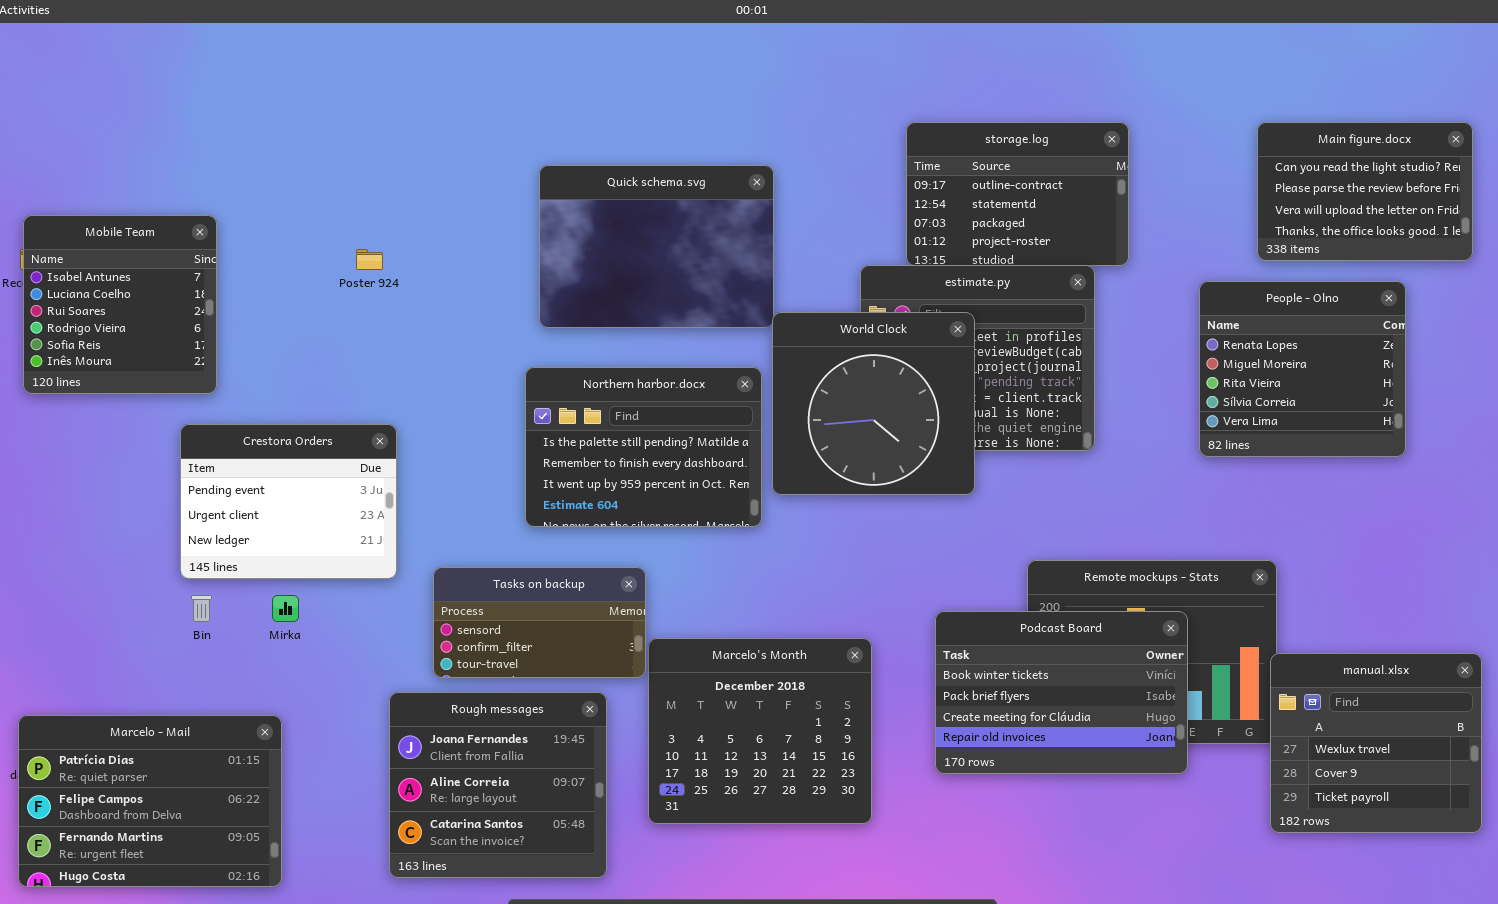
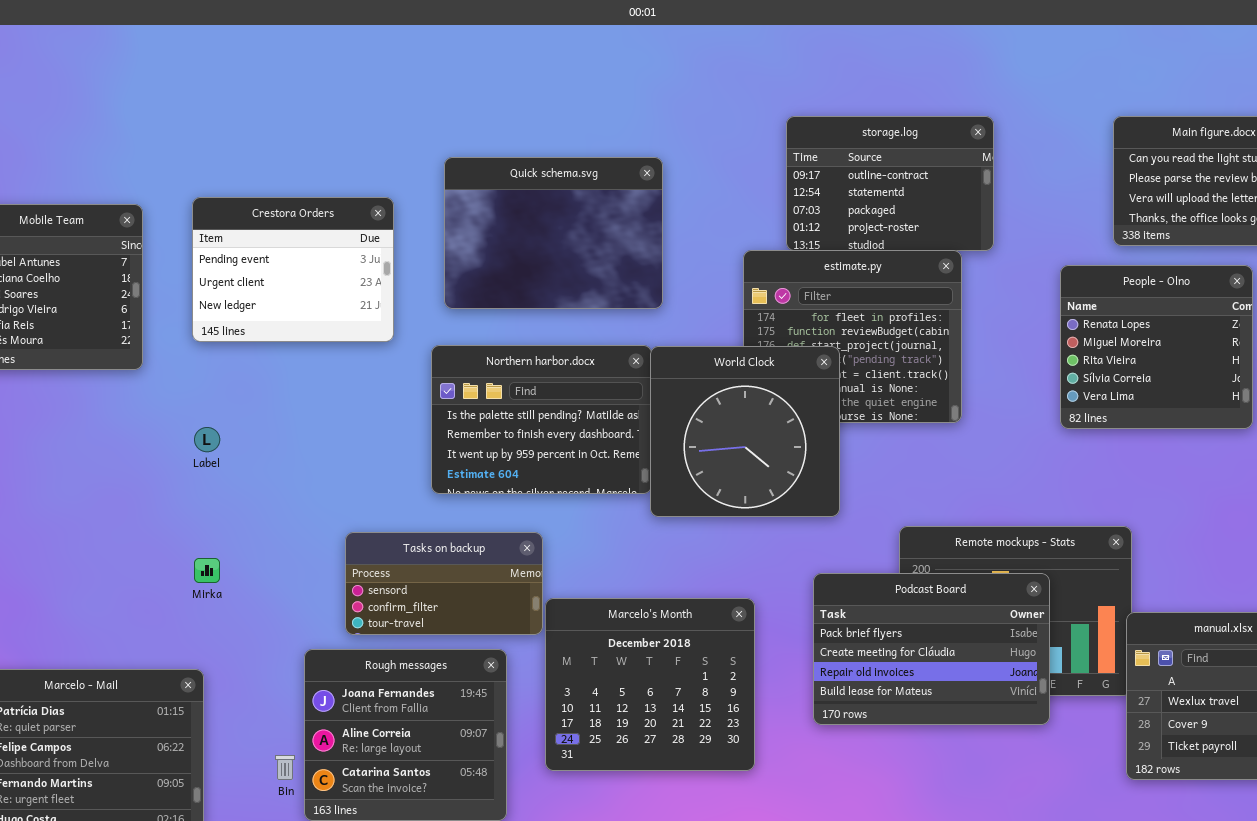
World Clock: [772,312,975,495] -> [650,346,840,517], moved
Crestora Orders: [180,424,397,579] -> [192,197,394,342], moved
Bin: [191,595,212,622] -> [275,755,295,780], moved
Podcast Board: [935,611,1188,774] -> [813,573,1050,725], scrolled down 1 row

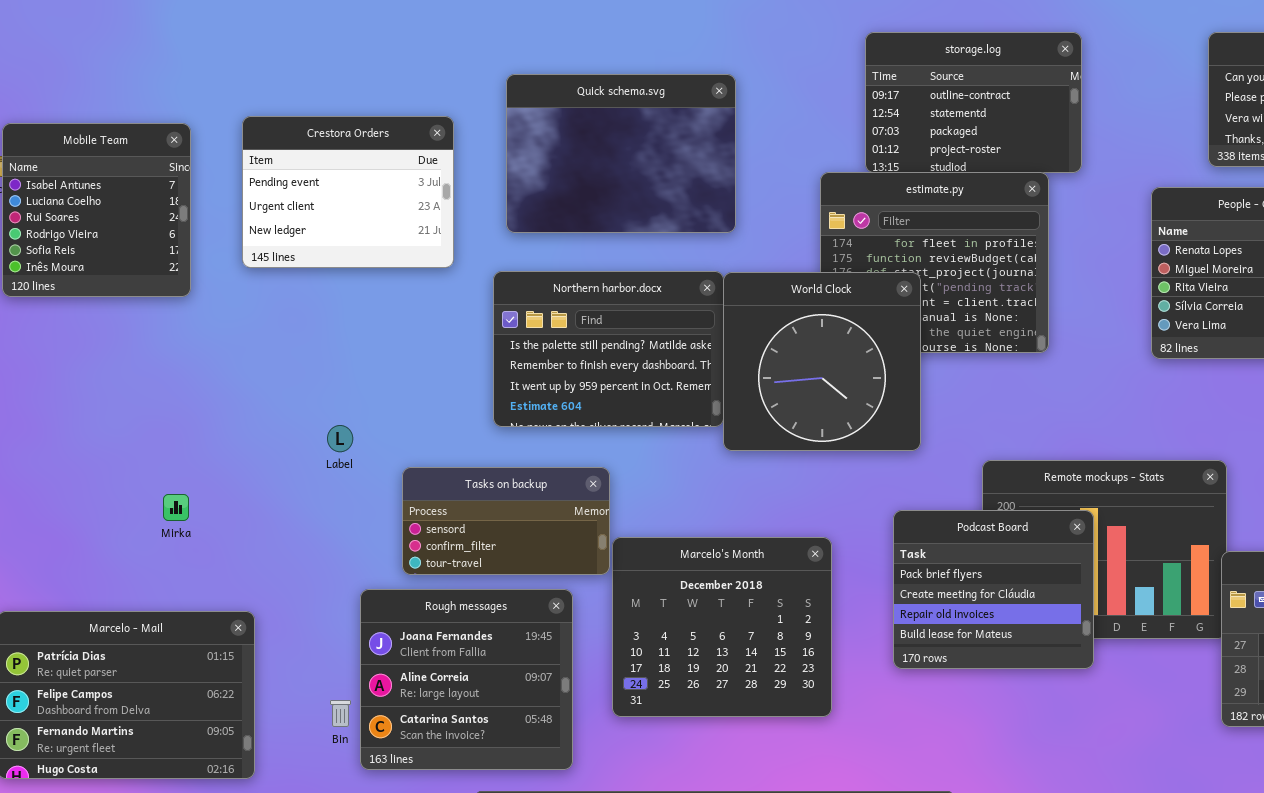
Label: [194,427,220,452] -> [327,425,353,452], moved
Mirka: [194,558,220,583] -> [163,494,189,521], moved
Podcast Board: [813,573,1050,725] -> [893,510,1094,669], resized

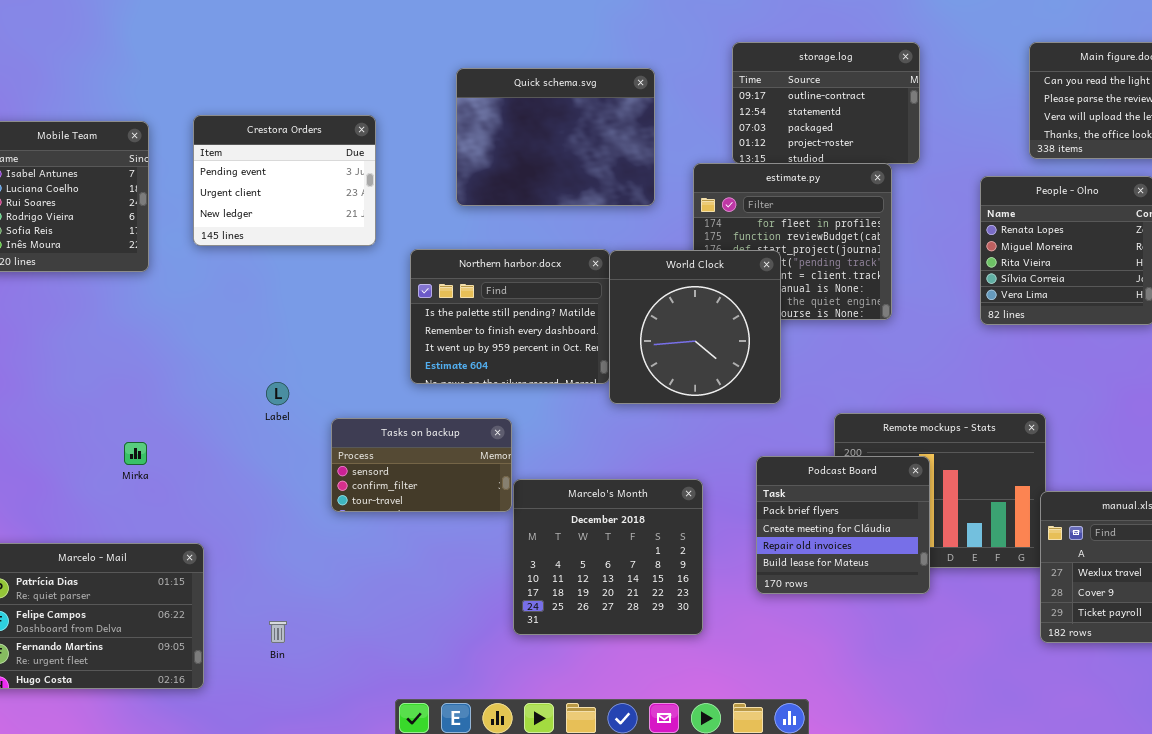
Quick schema.svg: [506,74,736,233] -> [456,68,655,206], moved
Rough messages: [360,589,573,770] -> none, closed

